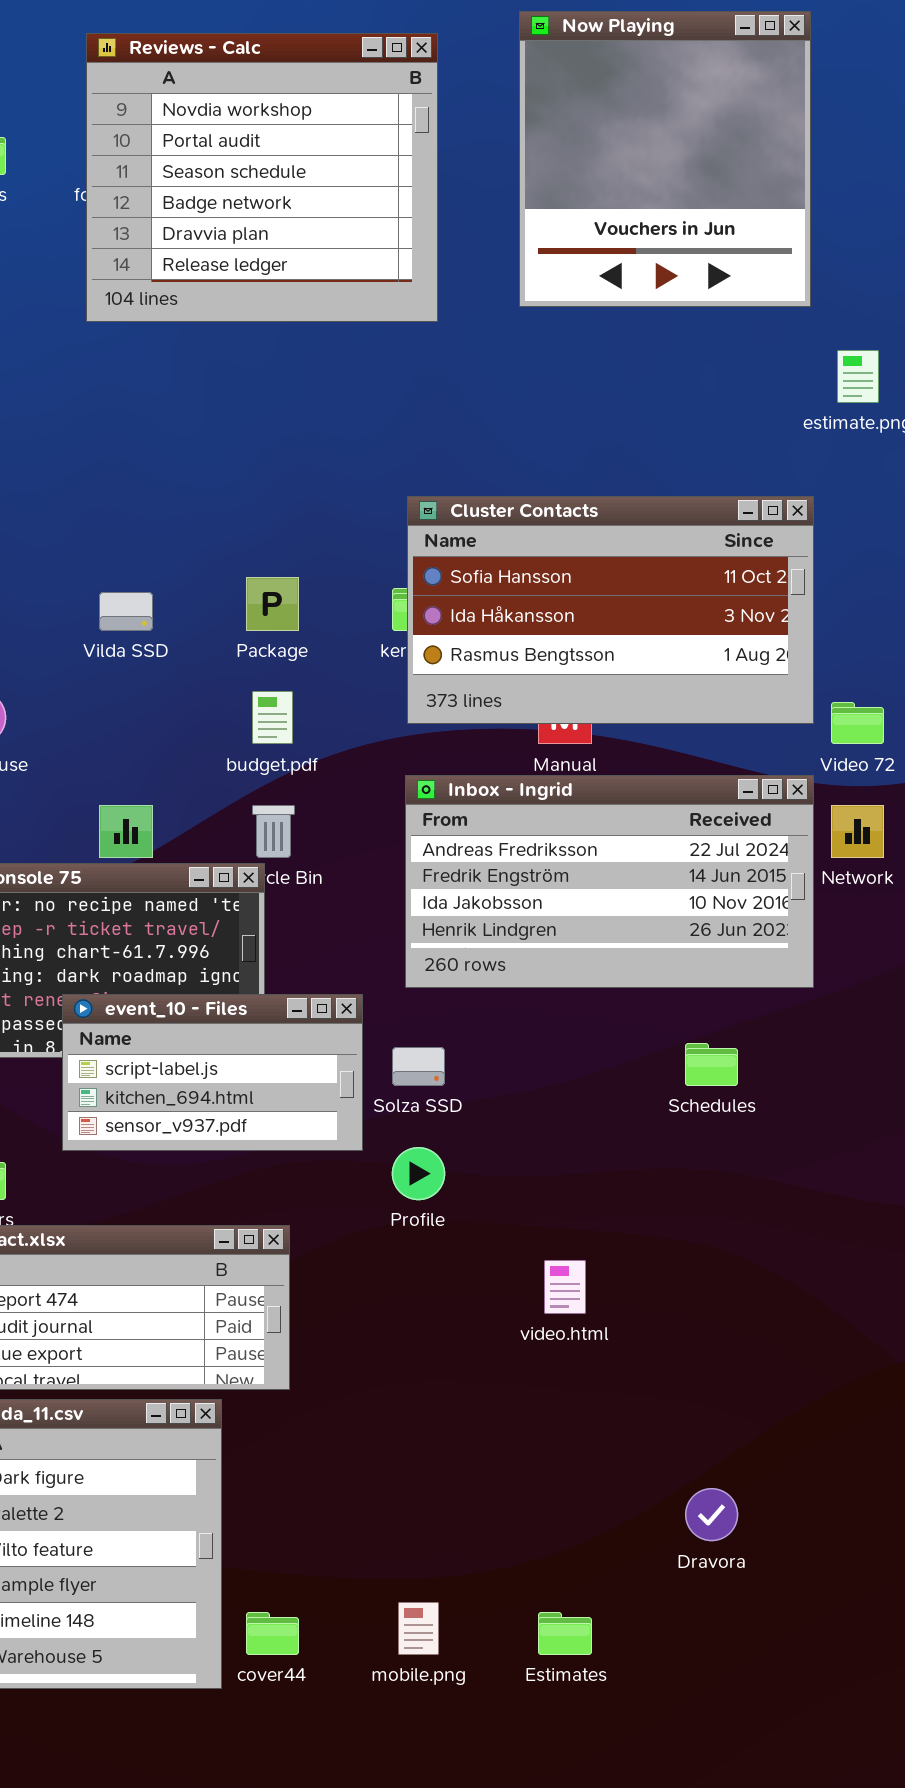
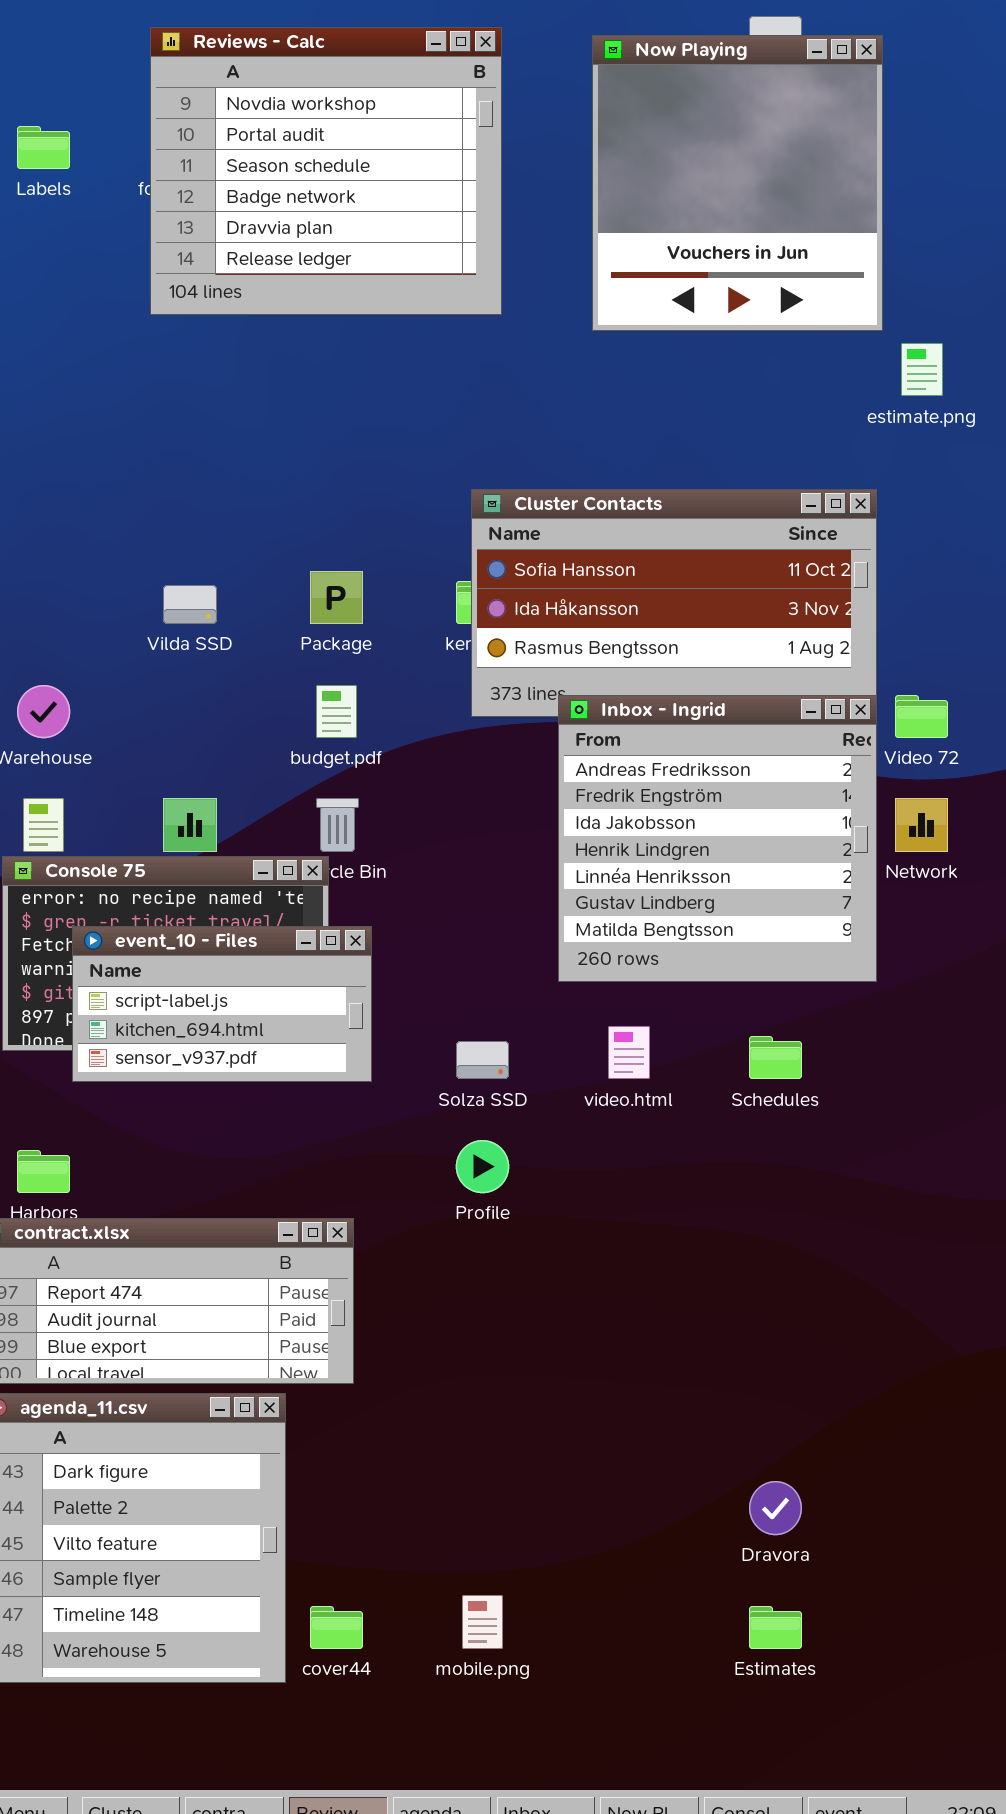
Now Playing: [519,11,811,307] -> [592,35,883,331], moved
Inbox - Ingrid: [405,775,814,988] -> [558,695,877,982], resized
event_10 - Files: [62,994,363,1151] -> [72,926,372,1082], moved
video.html: [544,1260,586,1314] -> [608,1026,650,1079], moved
Estimates: [538,1612,592,1655] -> [749,1606,802,1649], moved

